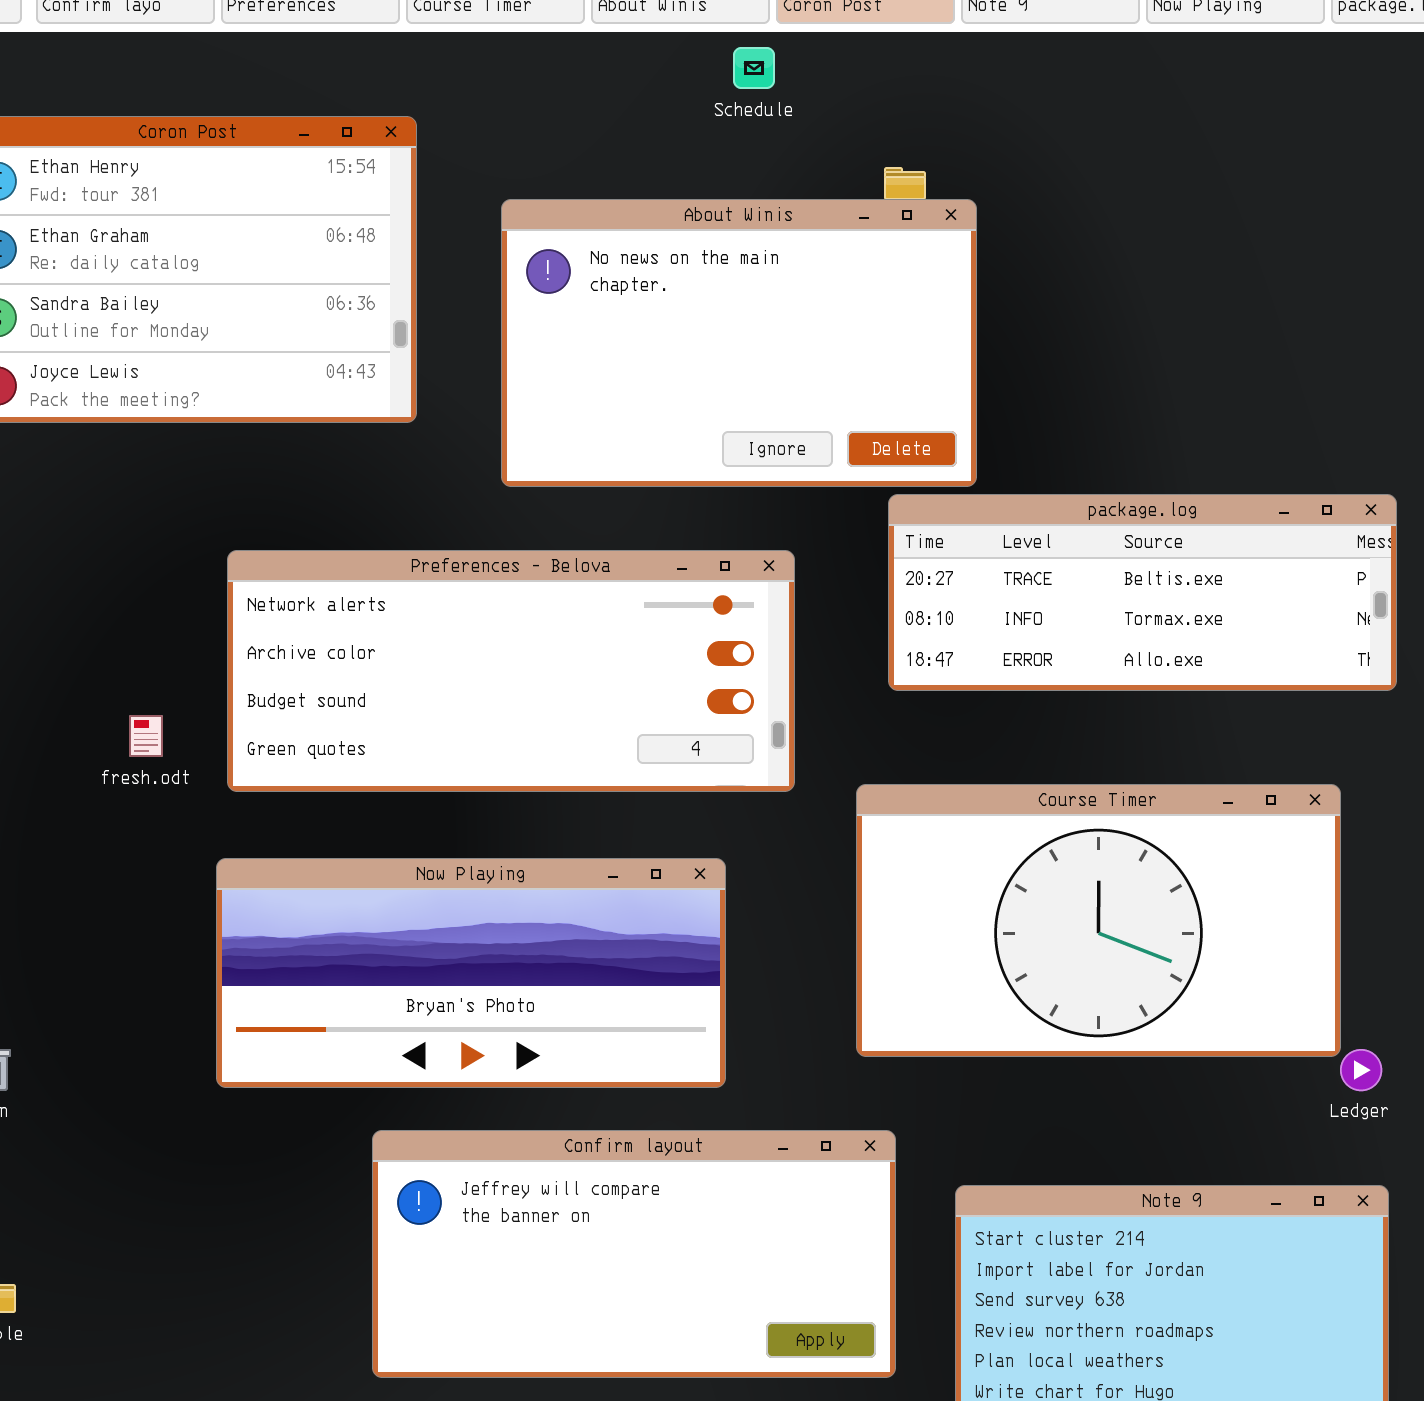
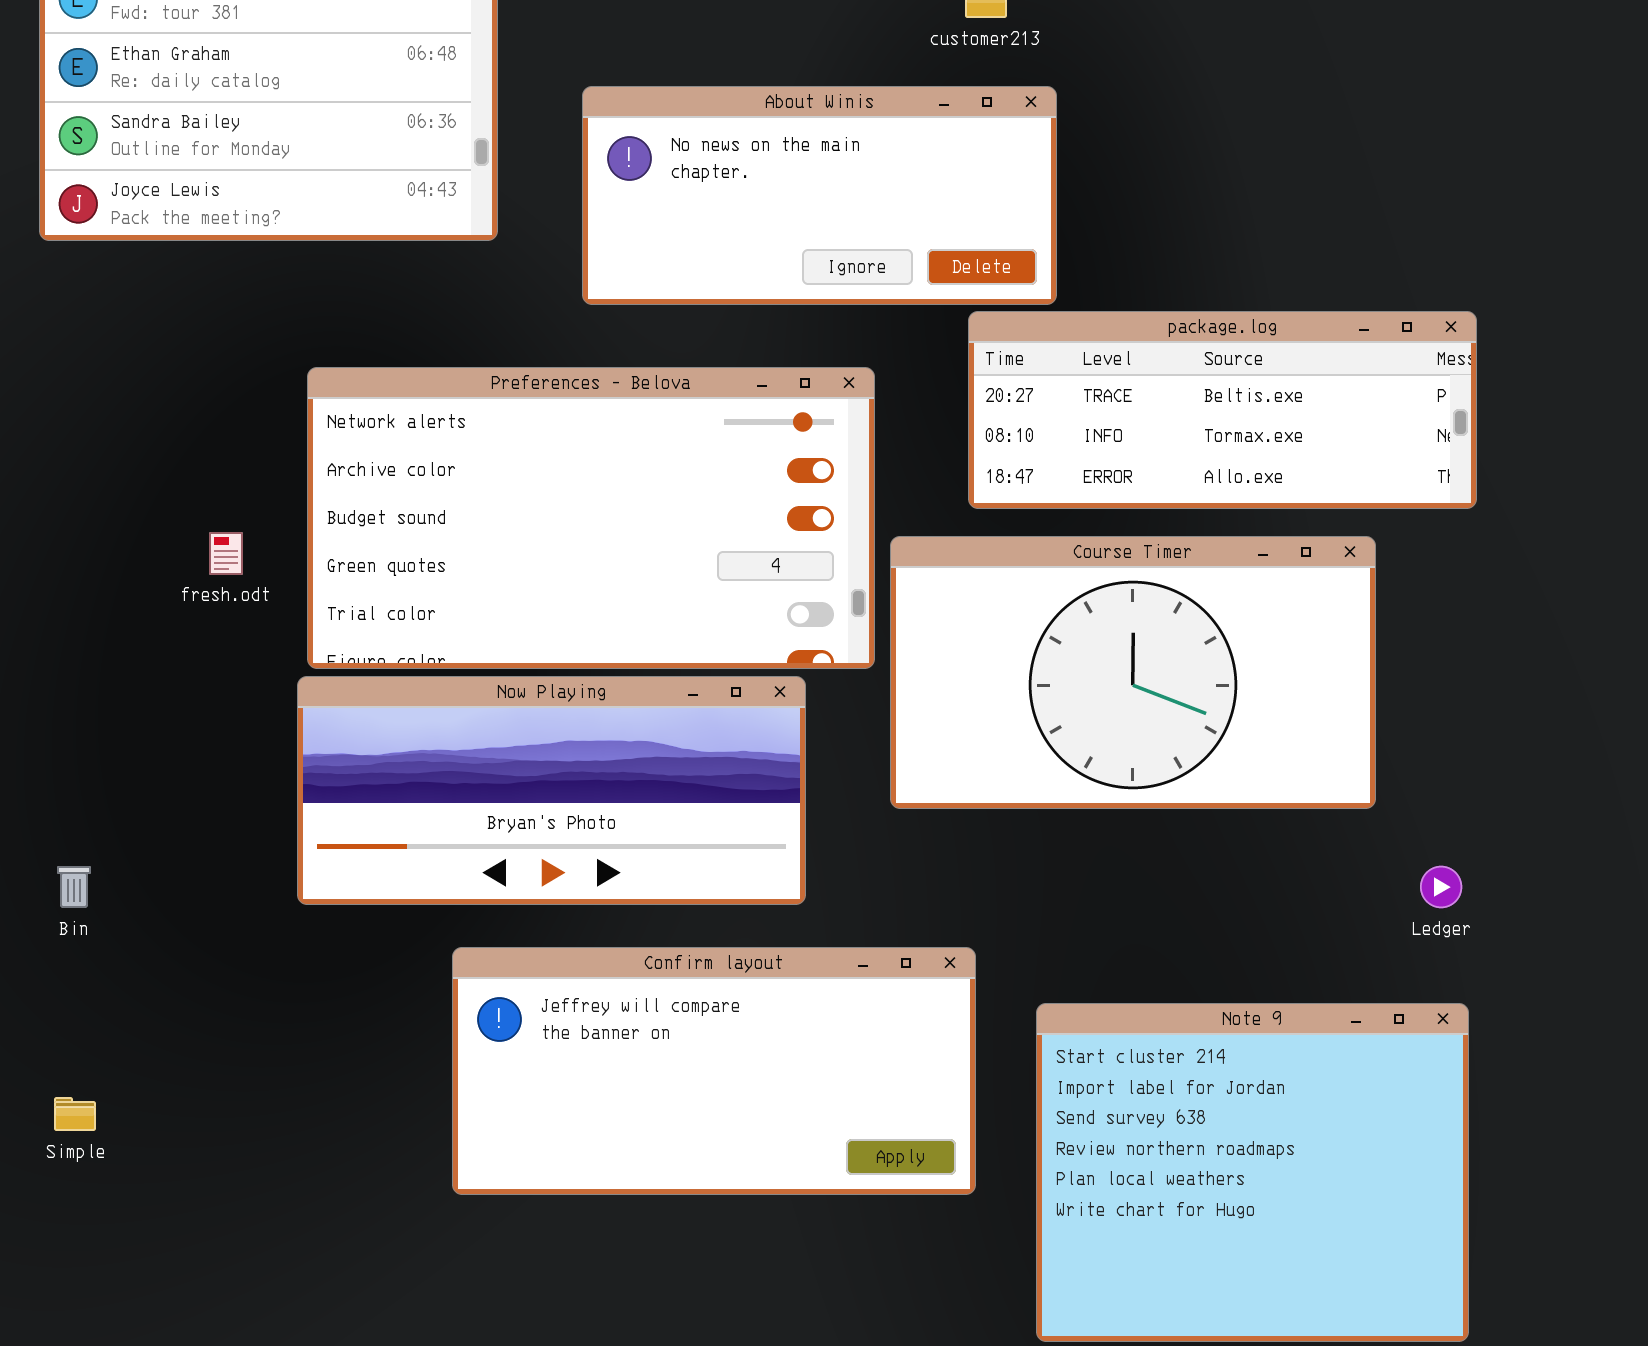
About Winis: [501,199,977,487] -> [582,86,1057,305], resized
Preferences - Belova: [227,550,795,792] -> [307,367,875,669], resized
Course Timer: [856,784,1341,1057] -> [890,536,1376,809], moved

